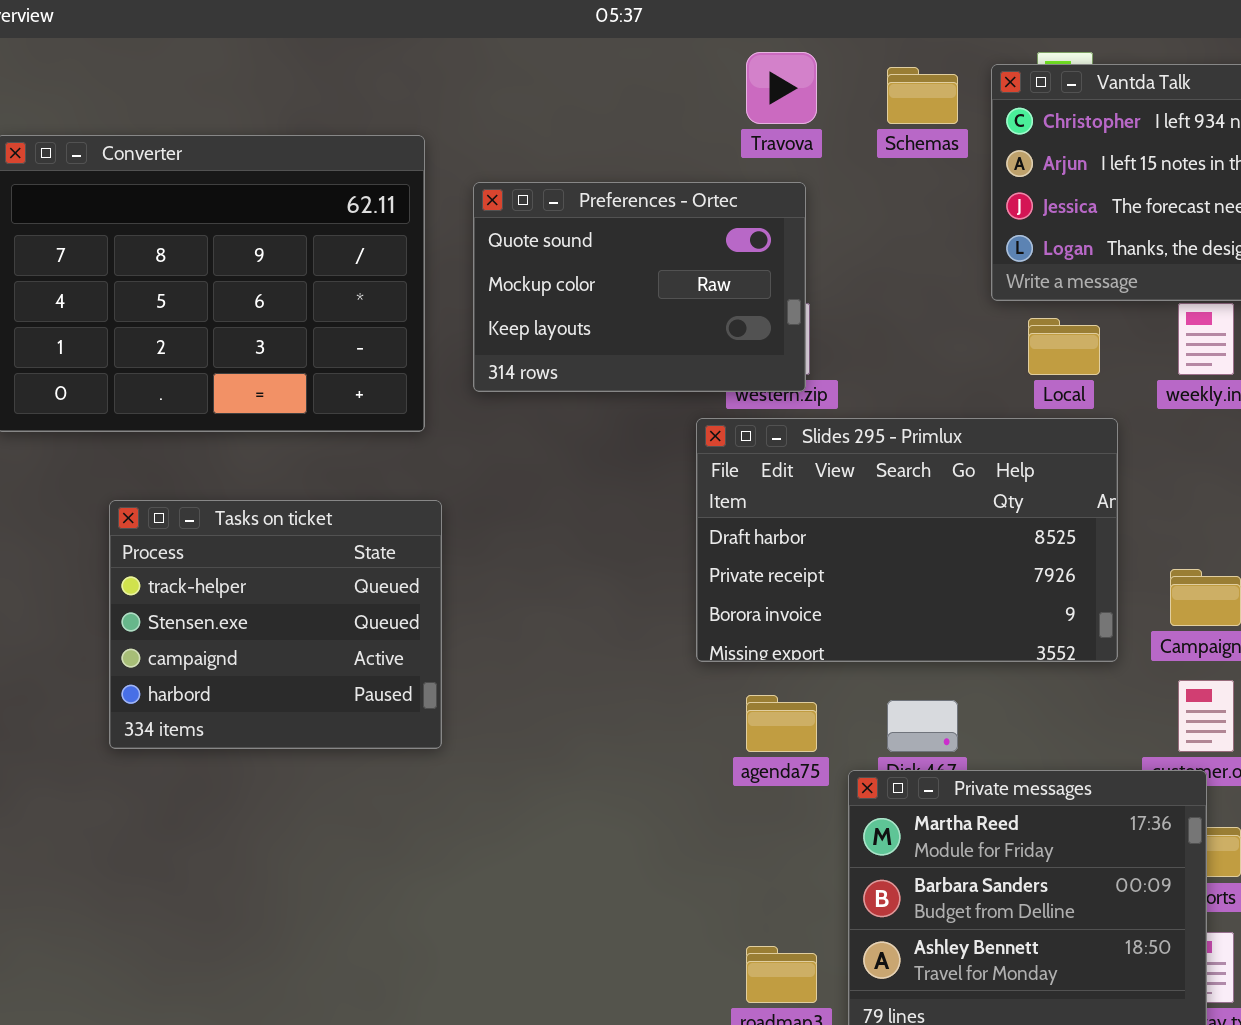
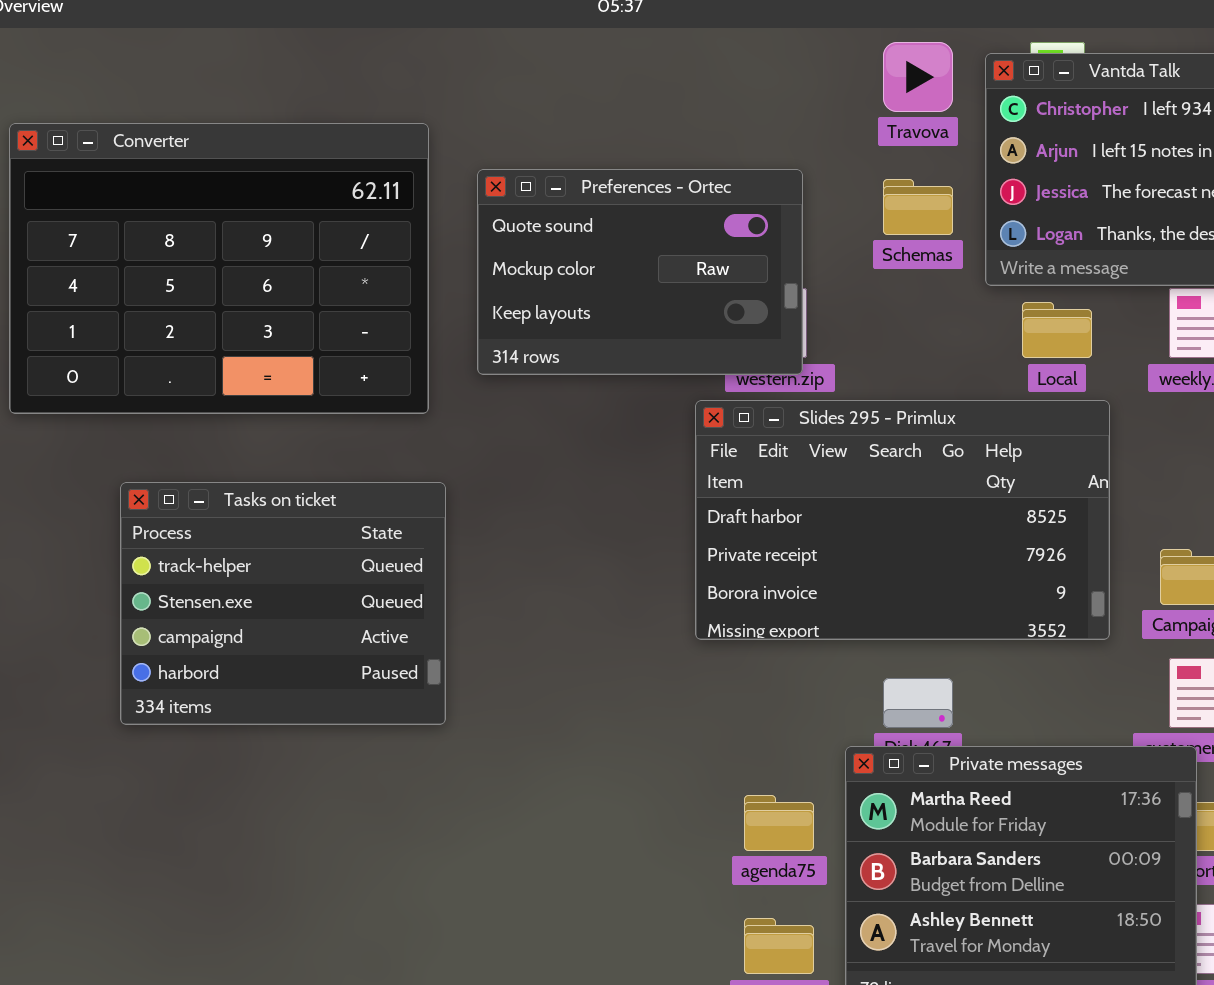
Travova: [746,52,817,124] -> [883,42,953,112], moved
Schemas: [887,67,958,124] -> [883,179,953,235], moved
agenda75: [746,695,817,752] -> [744,795,814,851], moved

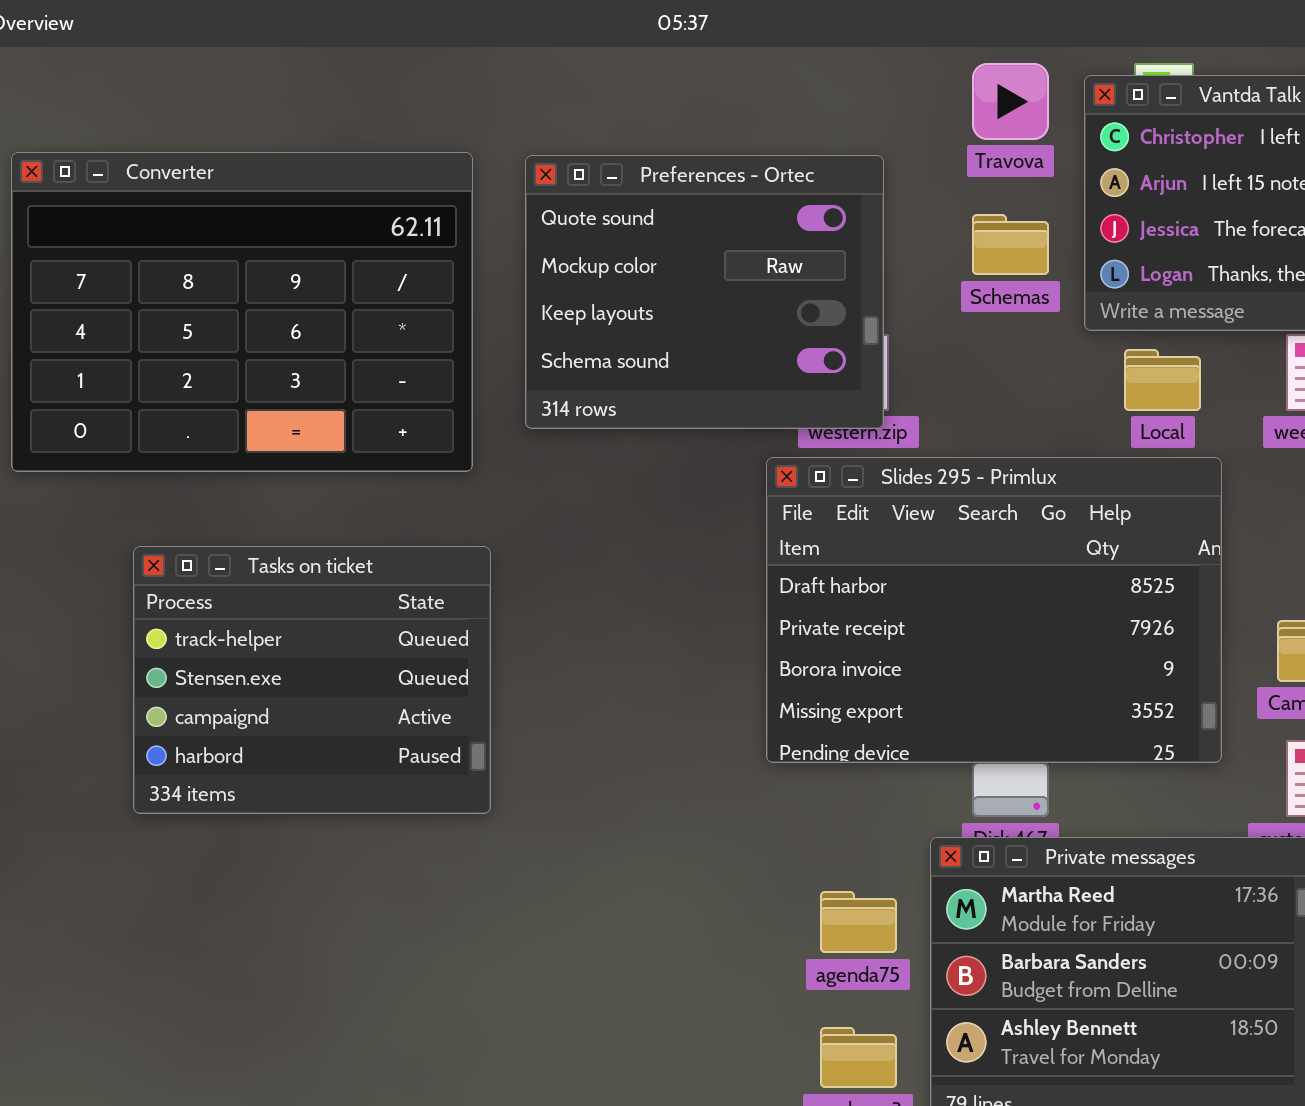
Preferences - Ortec: [477,169,803,375] -> [525,155,884,429], resized
Slides 295 - Primlux: [695,400,1110,640] -> [766,457,1222,763], resized

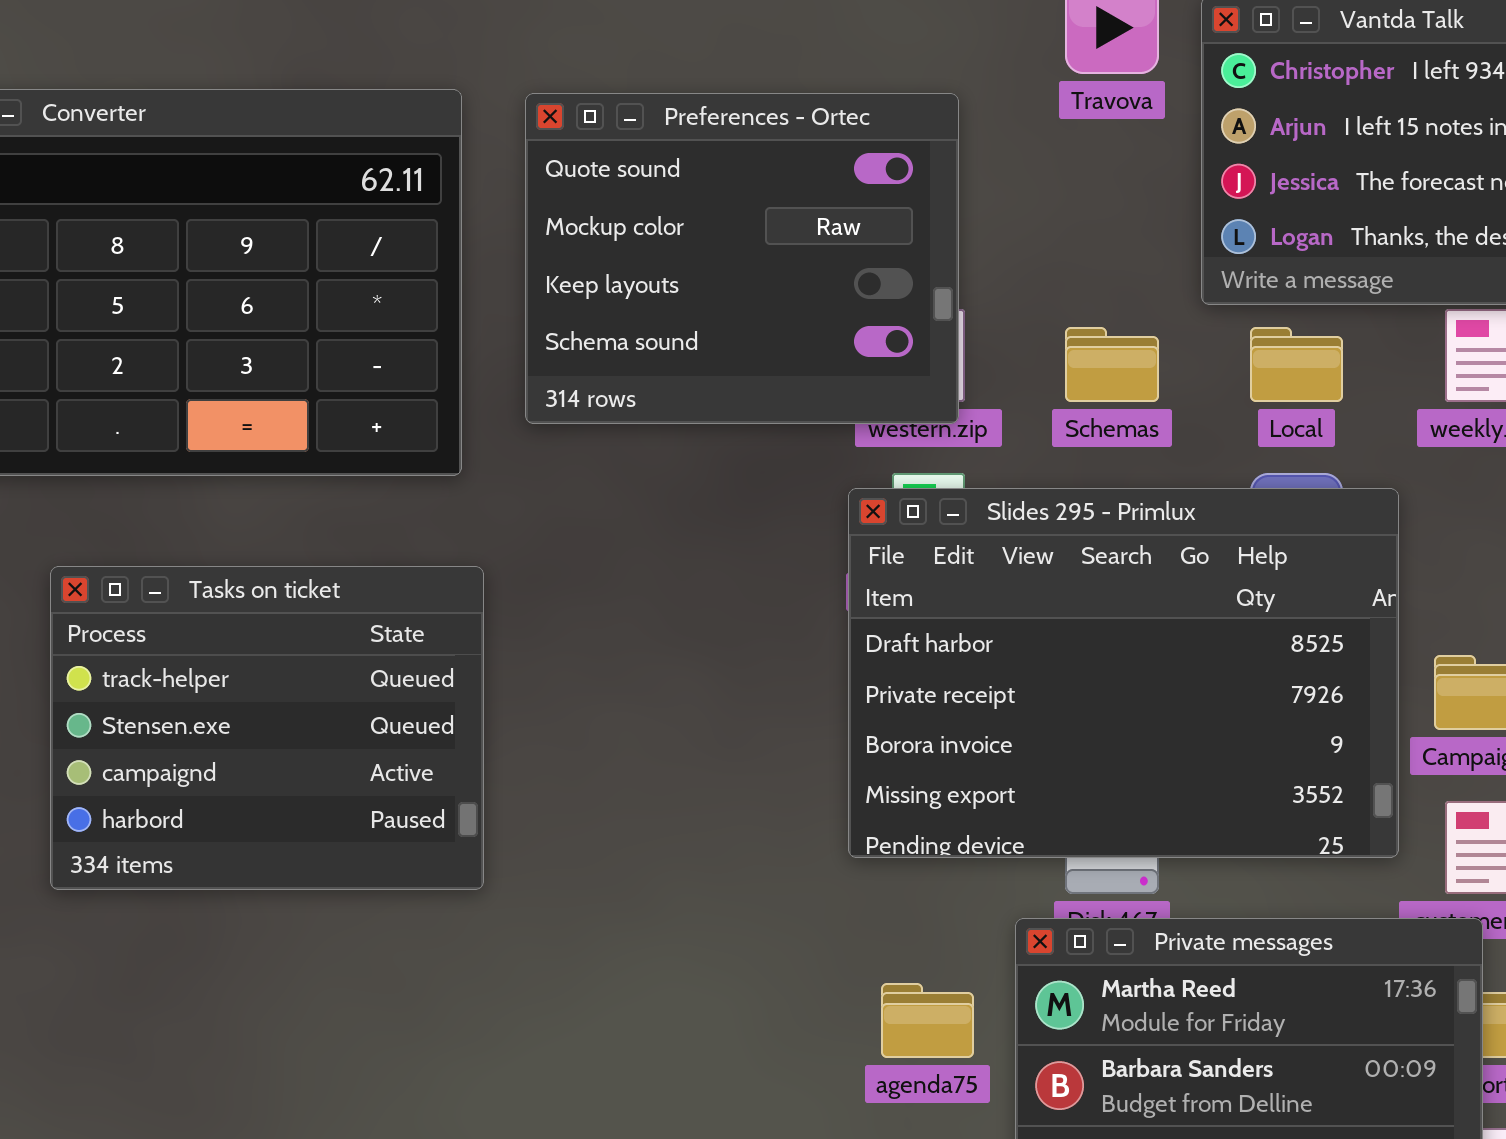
Schemas: [972,214,1049,275] -> [1065,327,1159,402], moved
Slides 295 - Primlux: [766,457,1222,763] -> [848,488,1399,858], moved

